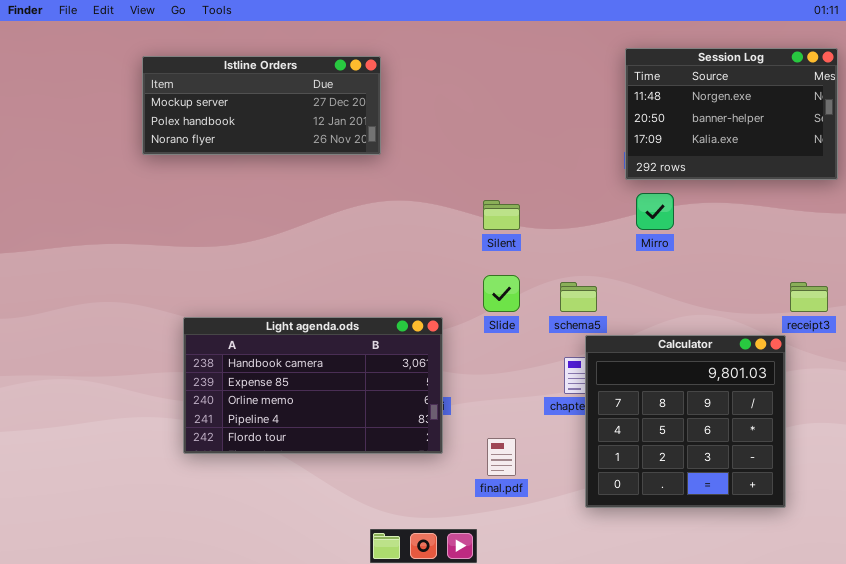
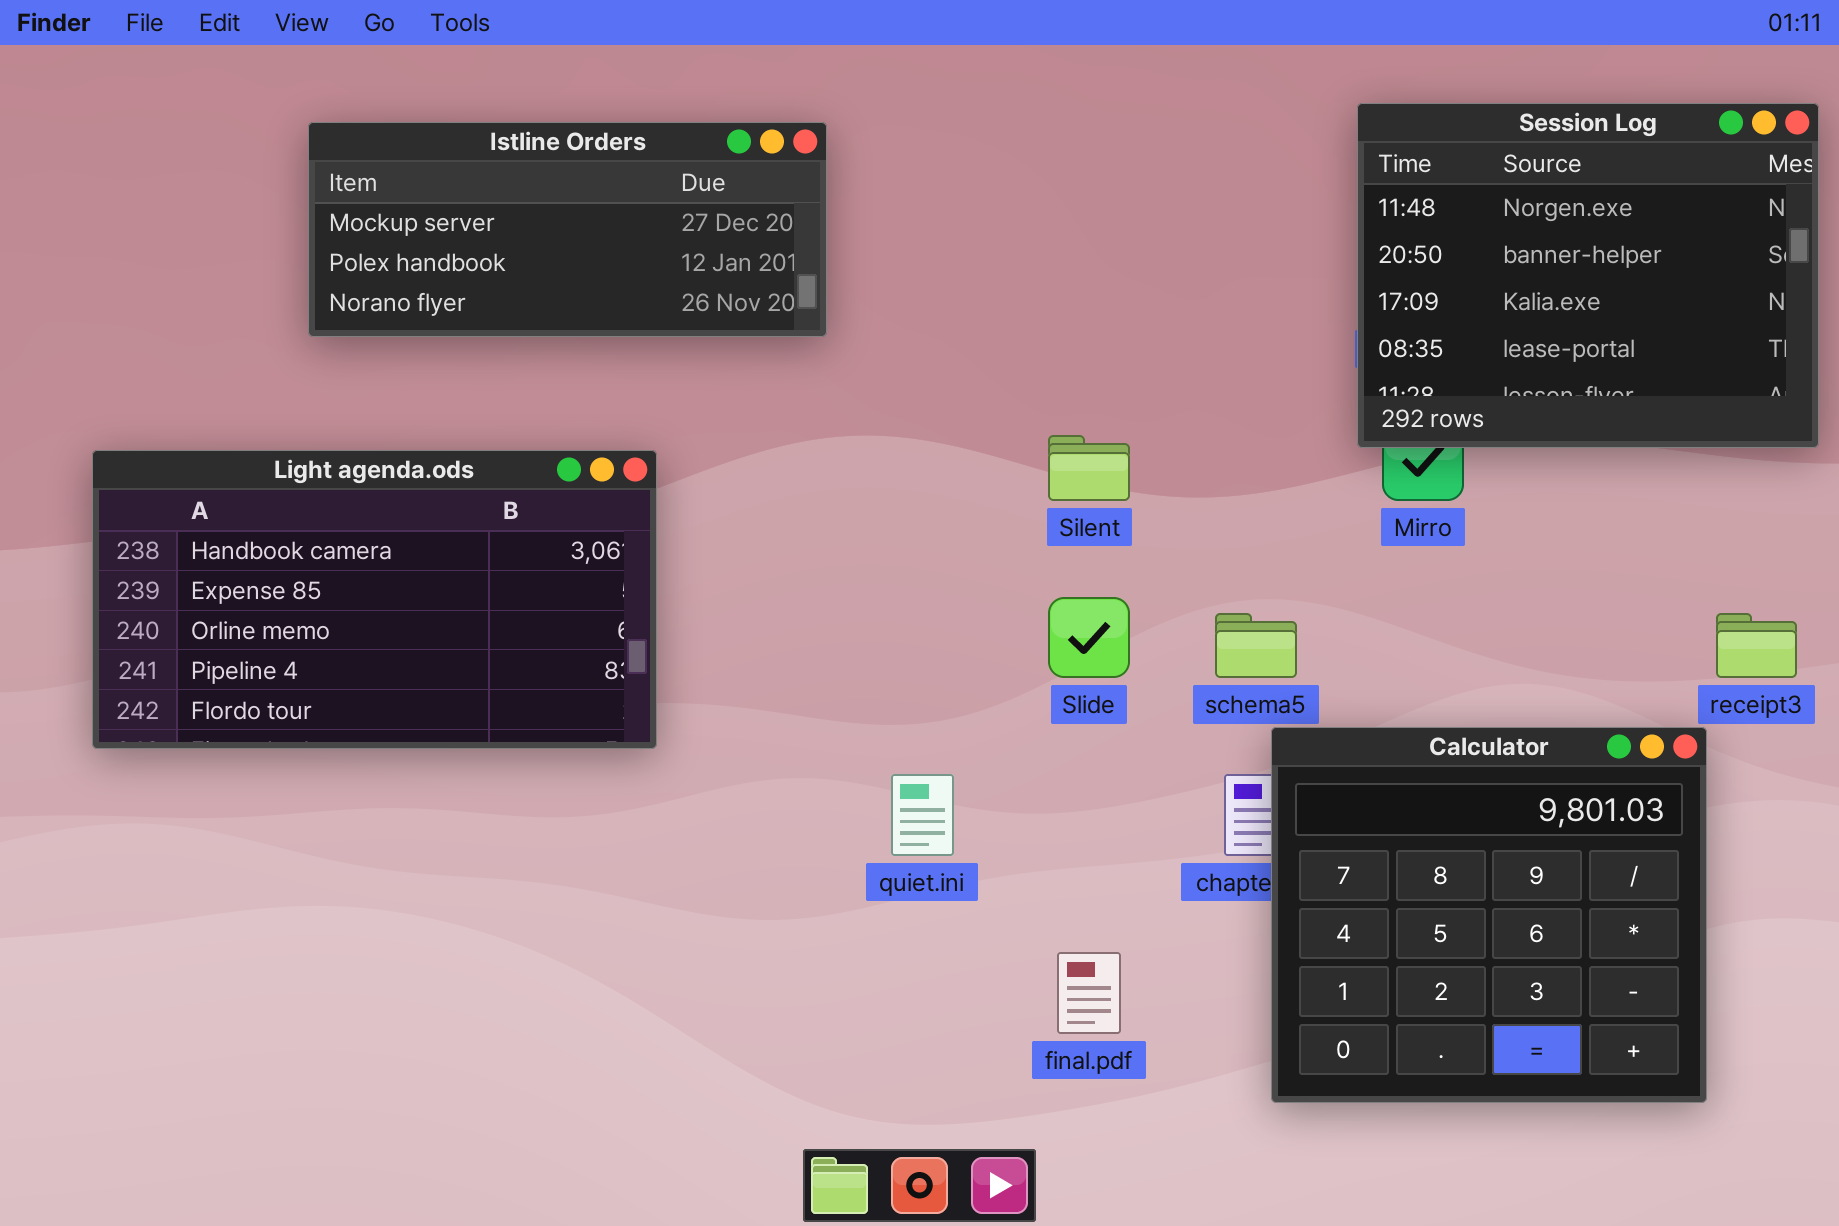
Session Log: [625,48,838,180] -> [1357,103,1819,448], resized
Light agenda.ods: [183,317,443,454] -> [92,450,657,749], moved

